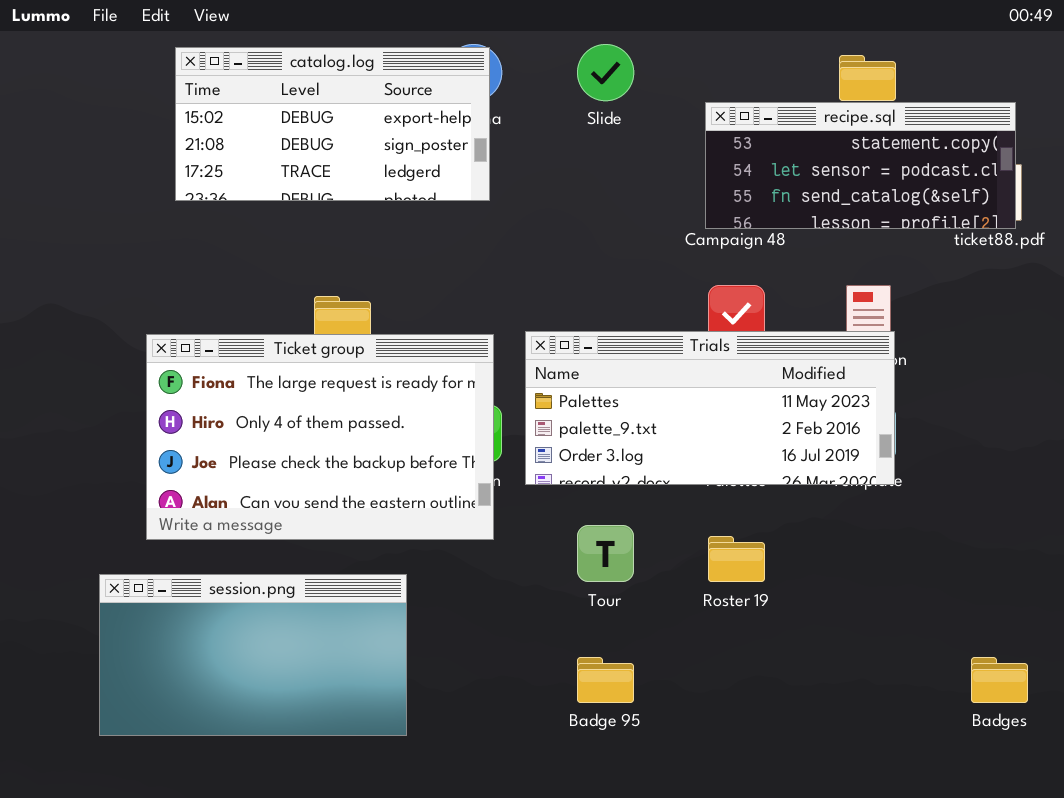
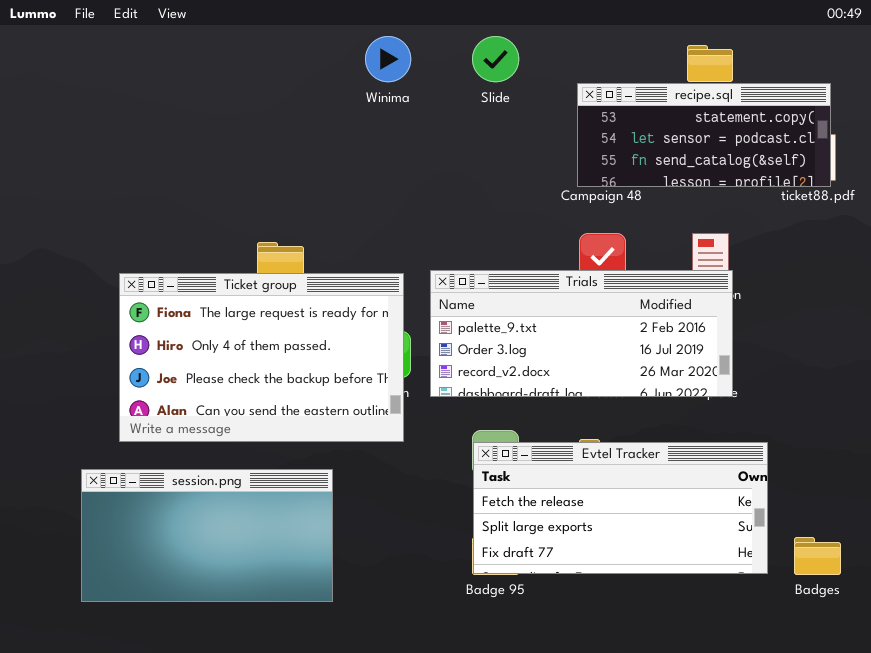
catalog.log: [175,47,490,201] -> none, closed
Trials: [525,331,895,485] -> [430,270,733,397], scrolled down 1 row
Evtel Tracker: none -> [473,442,768,574], opened

